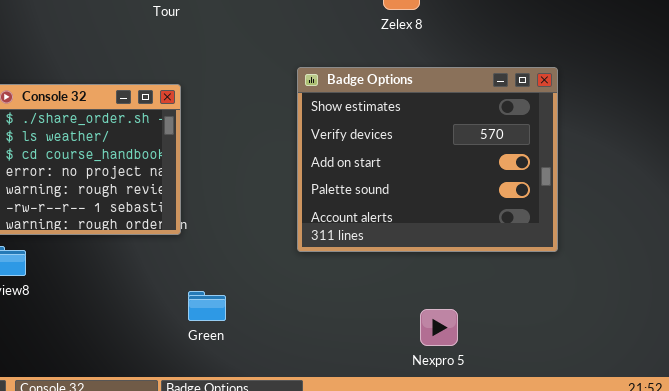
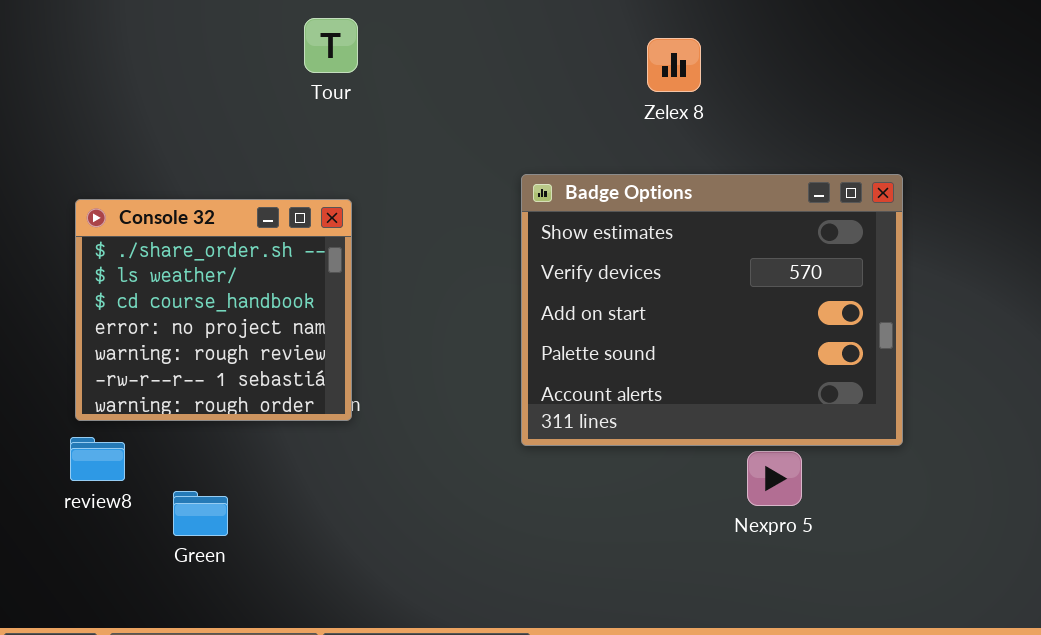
Green: [188,291,226,321] -> [173,491,228,536], moved
Nexpro 5: [420,309,458,346] -> [747,451,802,506], moved

